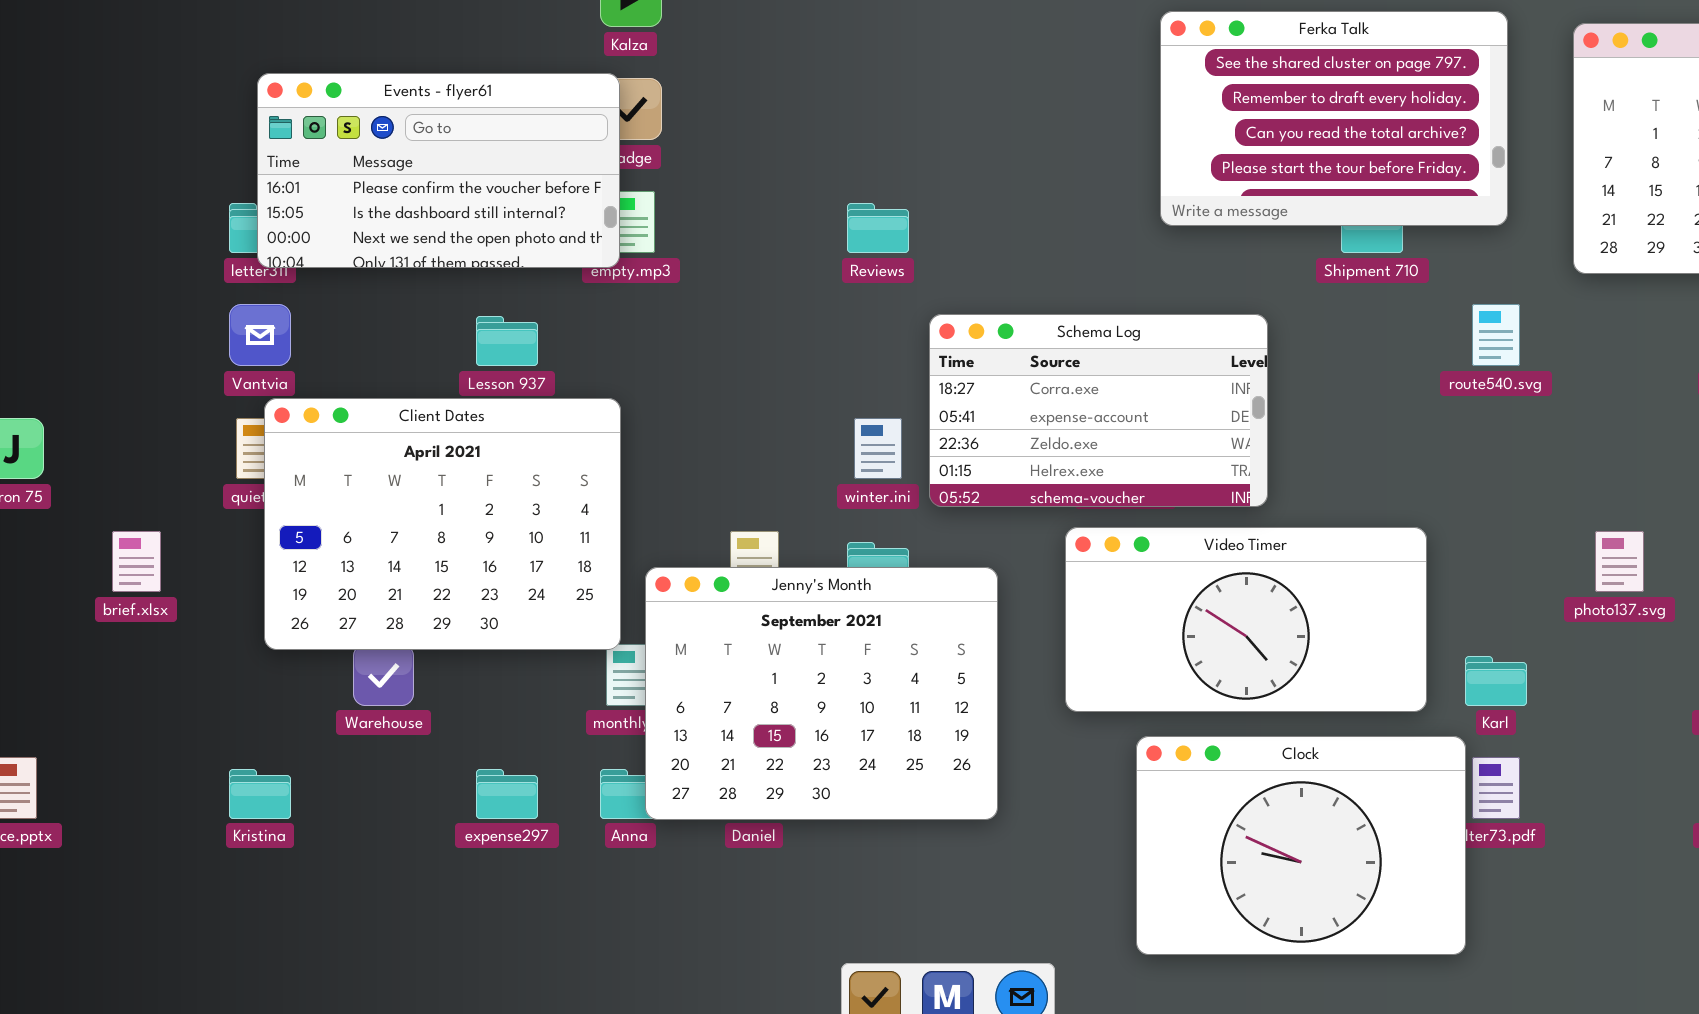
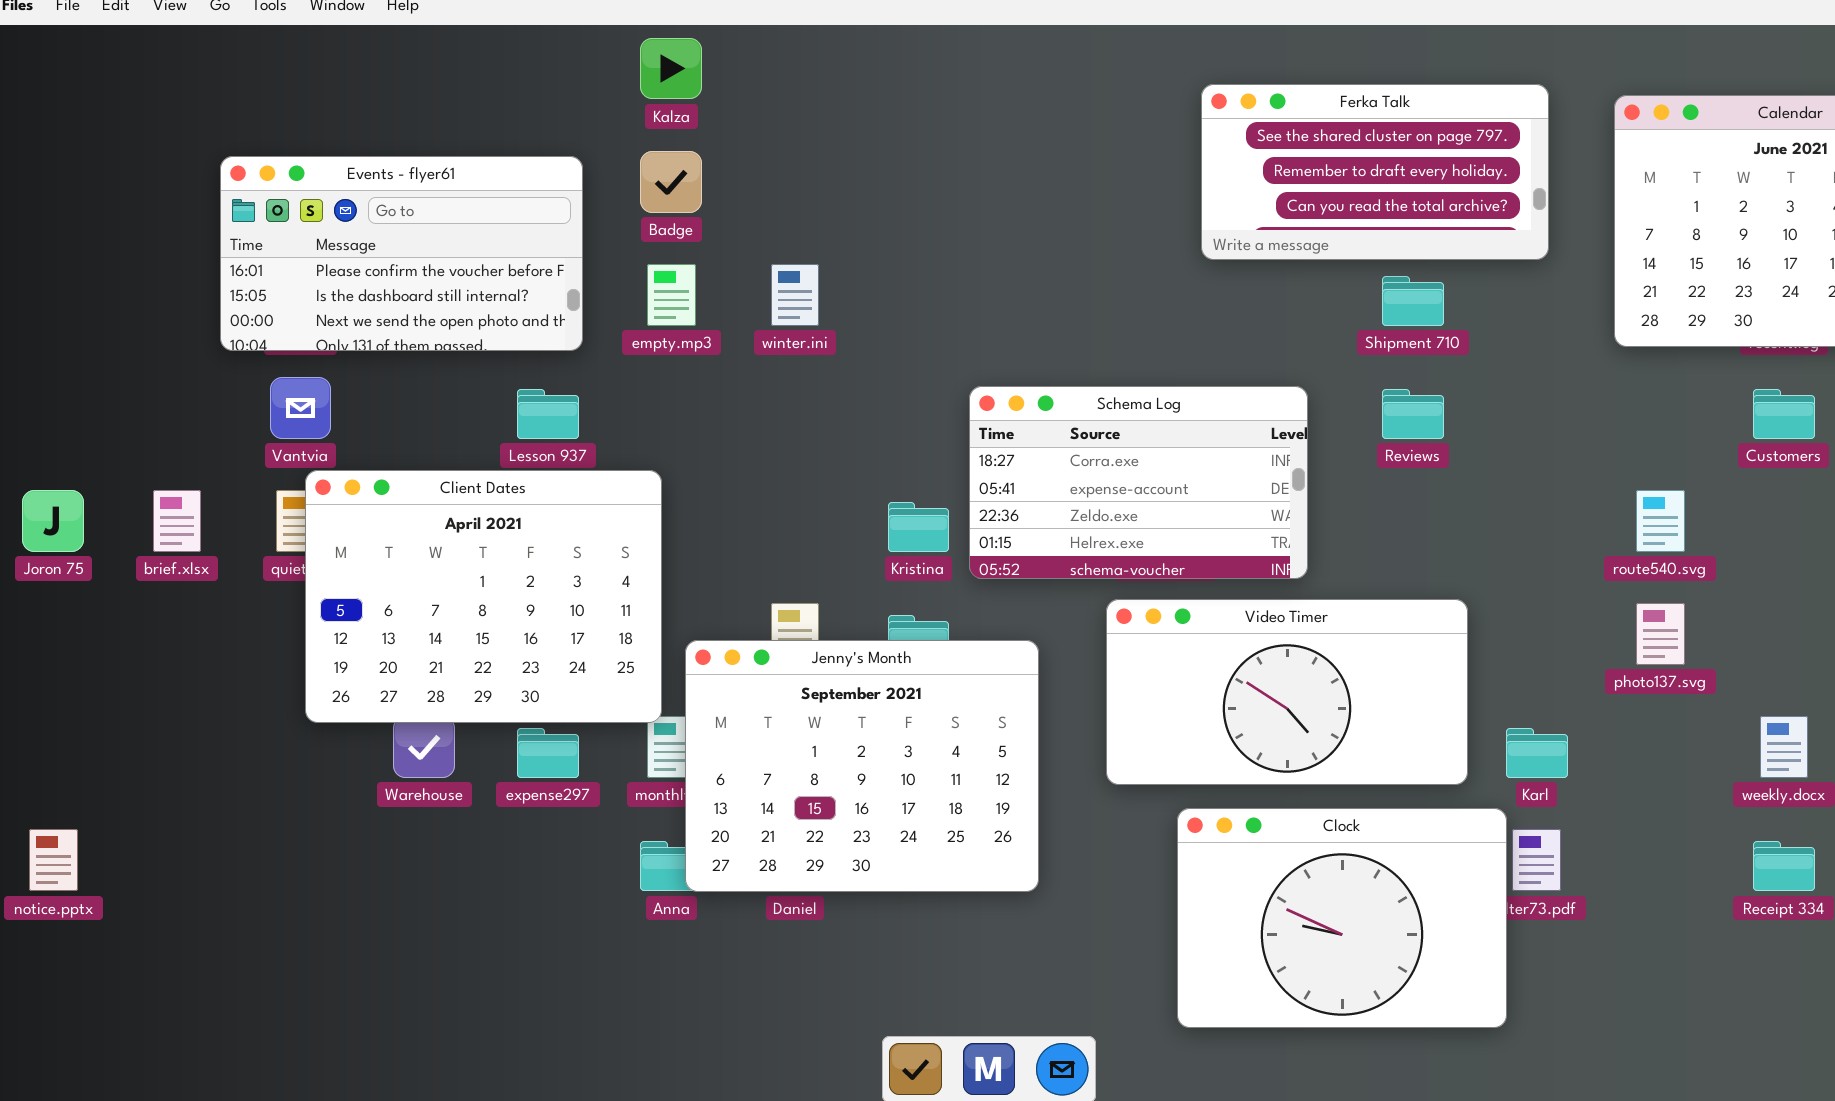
Ferka Talk: [1160,11,1508,226] -> [1201,84,1549,260], resized
Events - flyer61: [257,73,620,268] -> [220,156,583,351], moved
Reviews: [847,203,909,253] -> [1382,389,1444,439], moved
route540.svg: [1472,304,1520,366] -> [1636,490,1685,552], moved
winter.ini: [854,418,902,479] -> [771,264,819,326], moved
brief.xlsx: [112,531,161,592] -> [153,490,201,552], moved
Kristina: [229,769,291,819] -> [888,502,949,552], moved
expense297: [476,769,538,819] -> [517,728,579,778], moved

